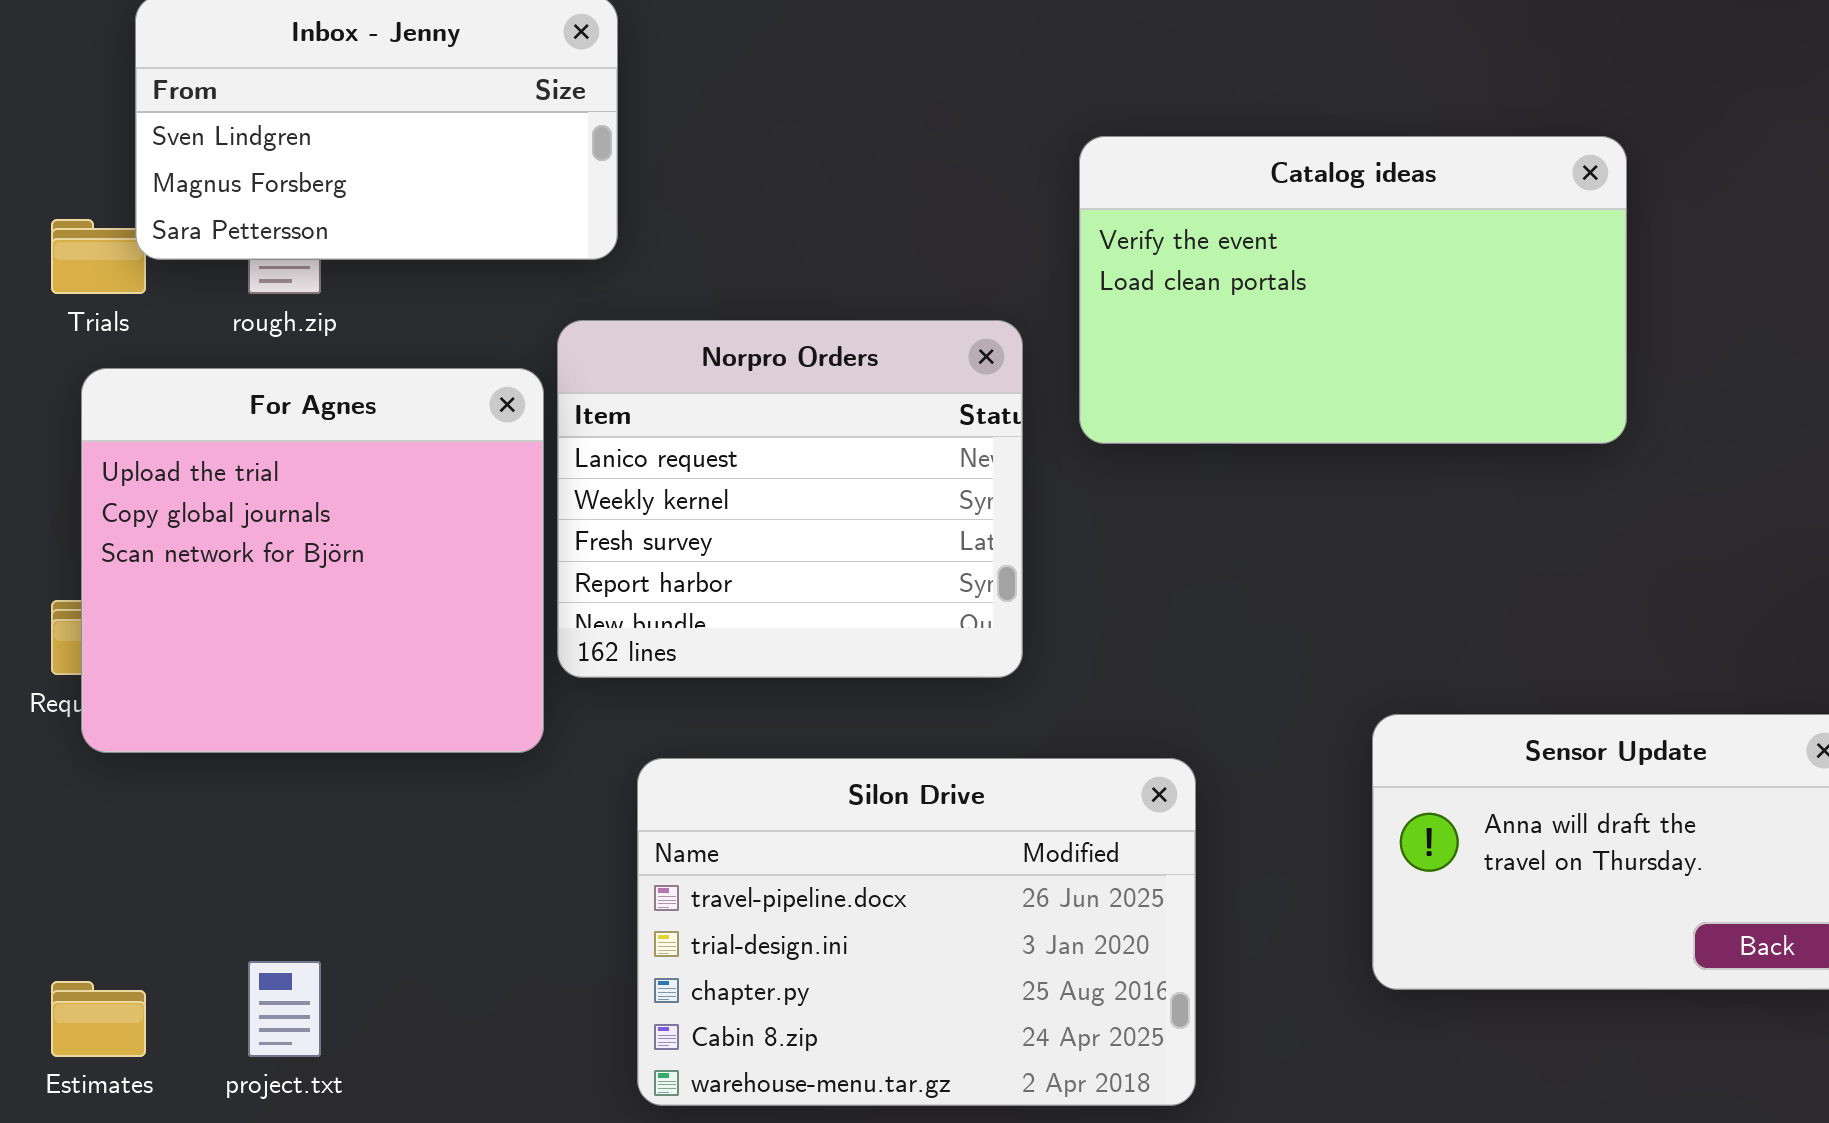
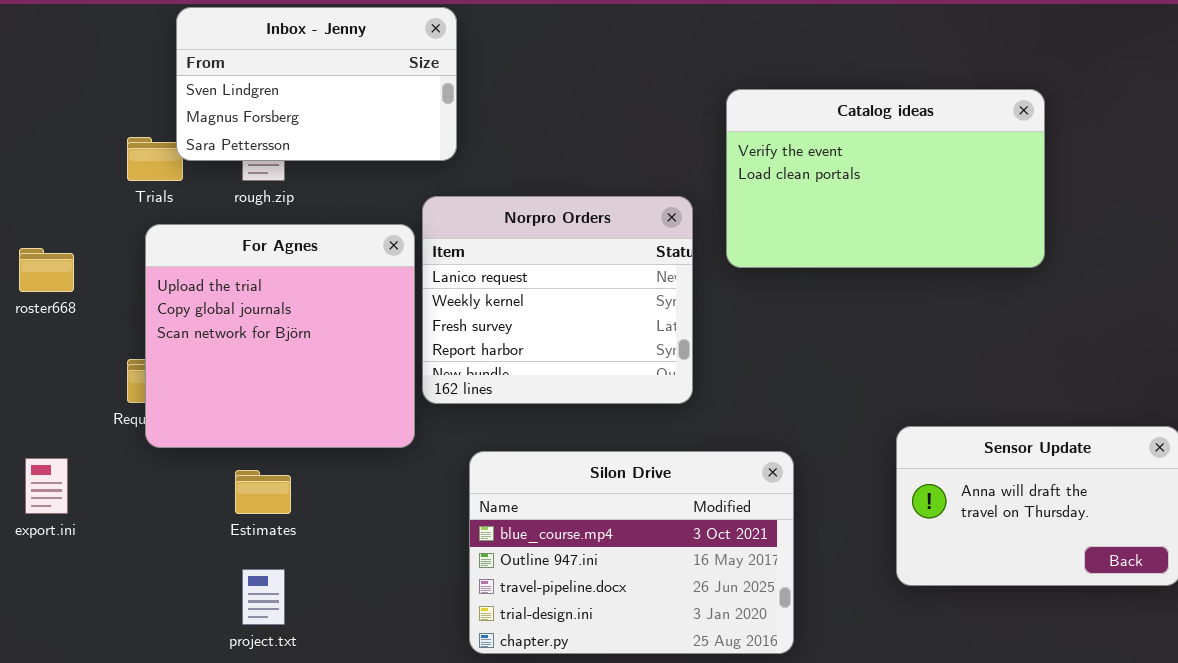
Silon Drive: [637,758,1196,1106] -> [469,451,794,654], scrolled up 2 rows
Estimates: [51,981,146,1057] -> [235,470,291,514], moved

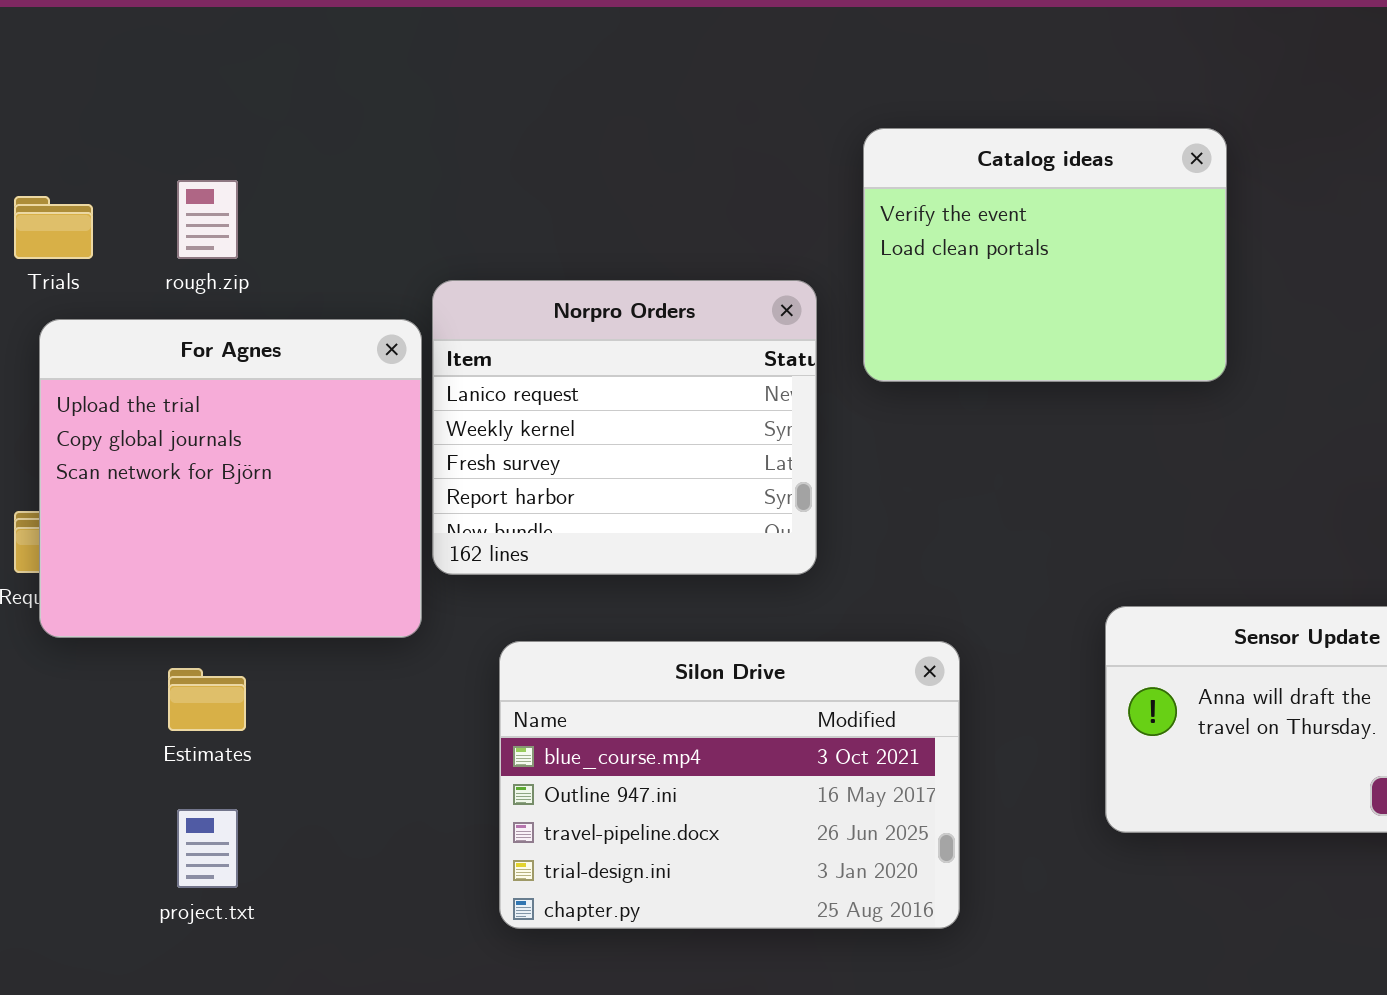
Inbox - Jenny: [176,7,457,161] -> none, closed
Catalog ideas: [726,89,1045,268] -> [863,128,1227,382], resized

